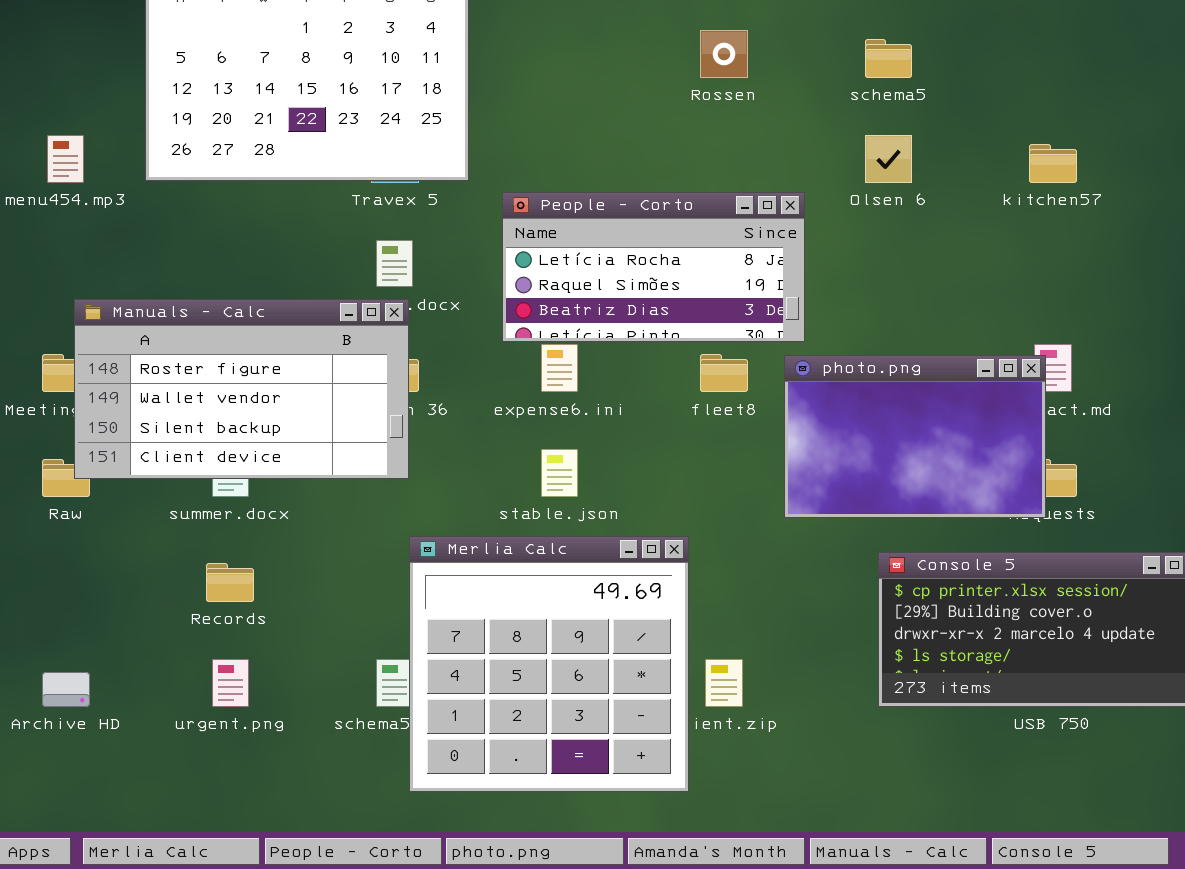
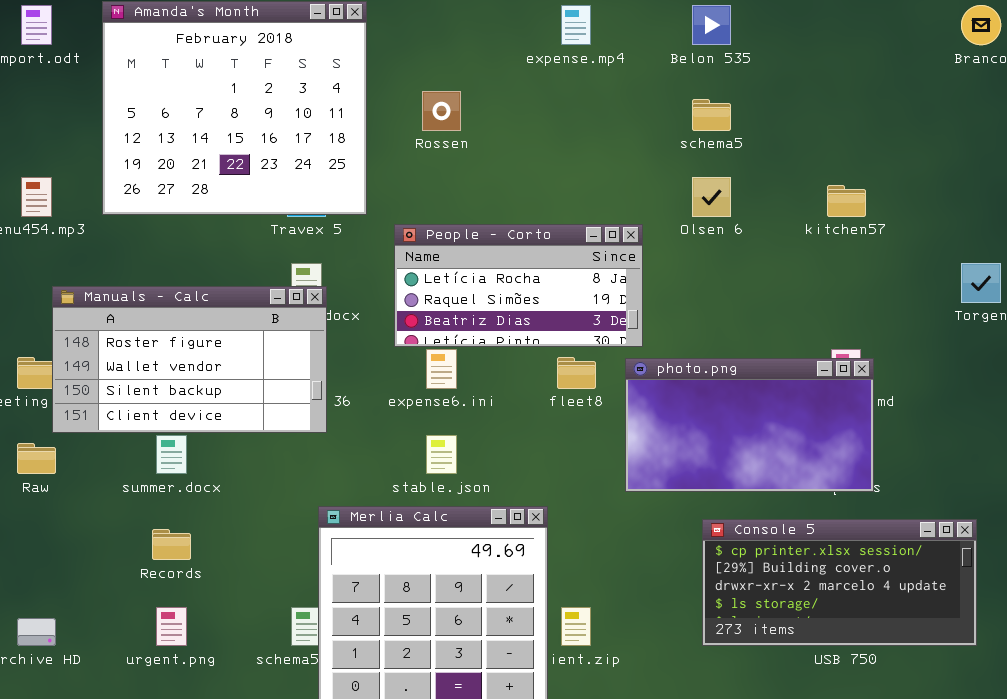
Rossen: [700,30,748,78] -> [422,91,461,131], moved
Manuals - Calc: [74,299,409,479] -> [52,286,327,433], moved
photo.png: [784,355,1046,518] -> [625,358,874,492], resized

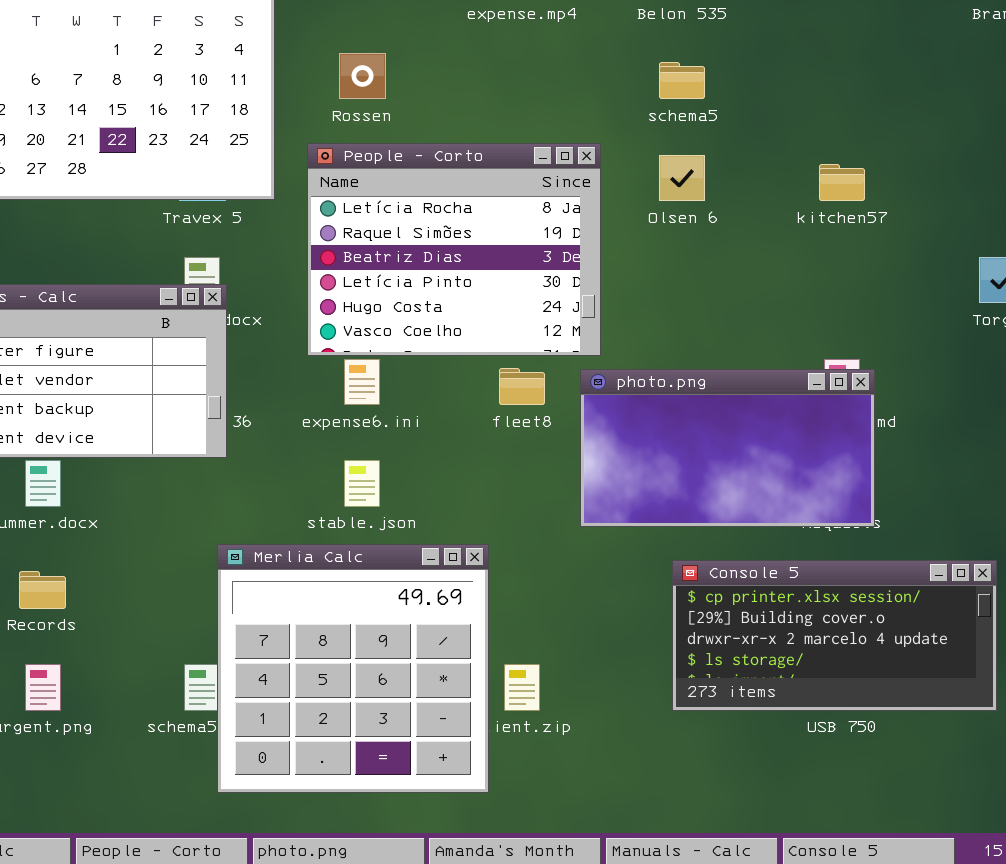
People - Corto: [394,224,643,347] -> [307,143,601,356], resized

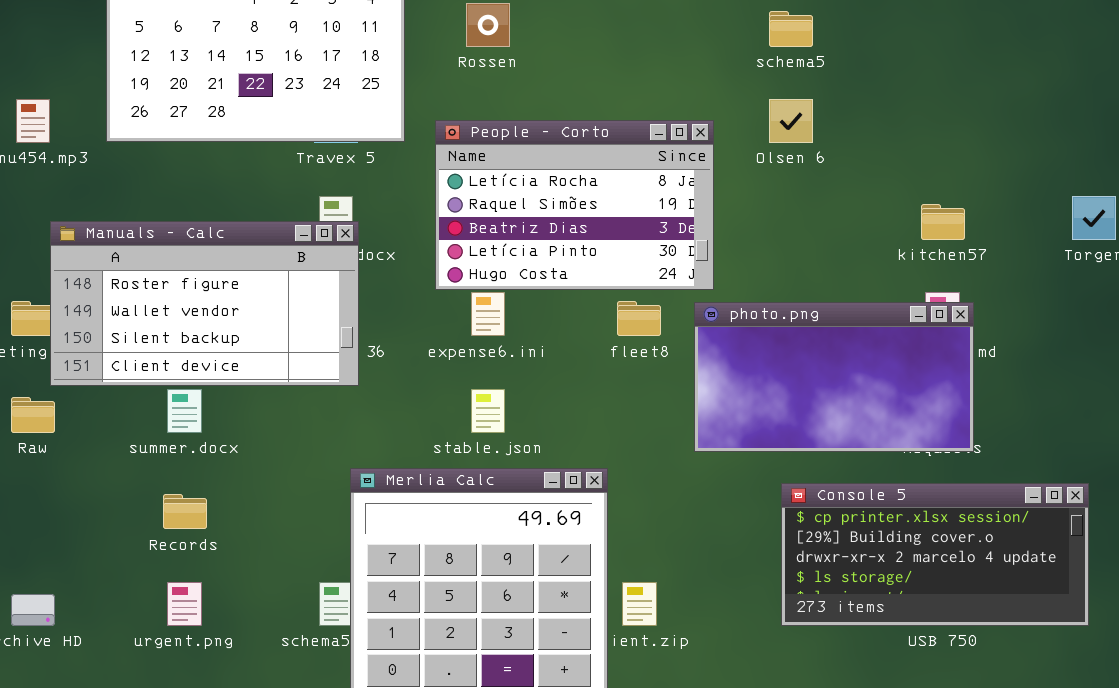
People - Corto: [307,143,601,356] -> [435,120,714,290], resized
kitchen57: [819,164,865,201] -> [921,204,965,240], moved

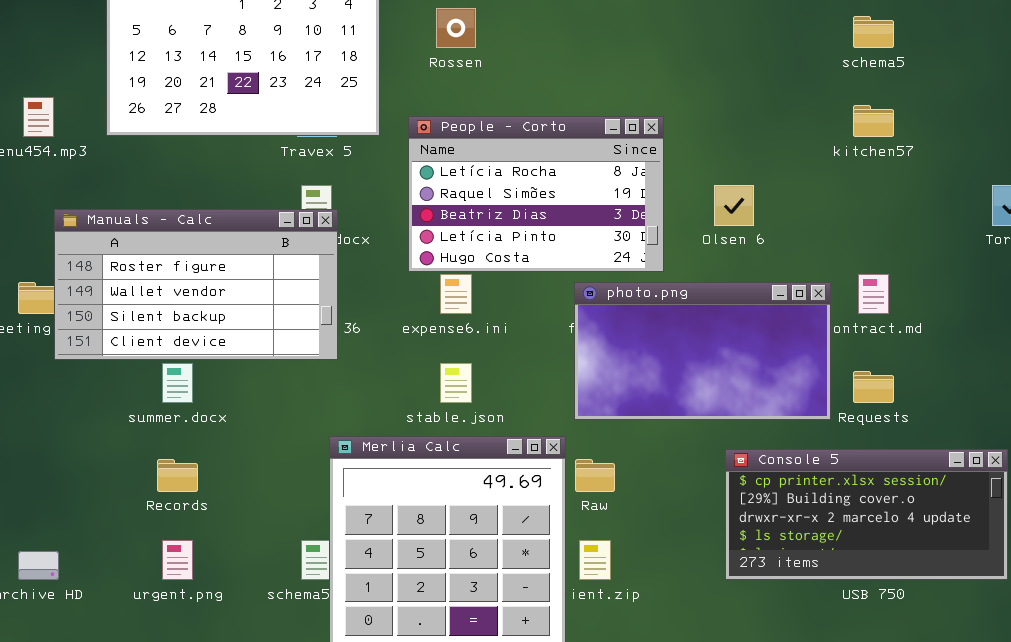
schema5: [769,11,813,47] -> [853,16,894,48], moved
Olsen 6: [769,99,813,143] -> [714,185,754,226], moved
kitchen57: [921,204,965,240] -> [853,105,894,137], moved
photo.png: [694,302,974,452] -> [574,282,831,420], moved
Raw: [11,397,55,433] -> [575,459,615,492], moved

